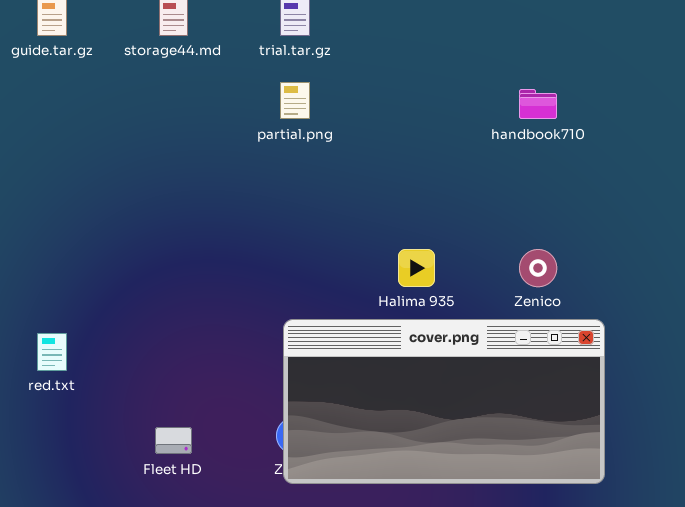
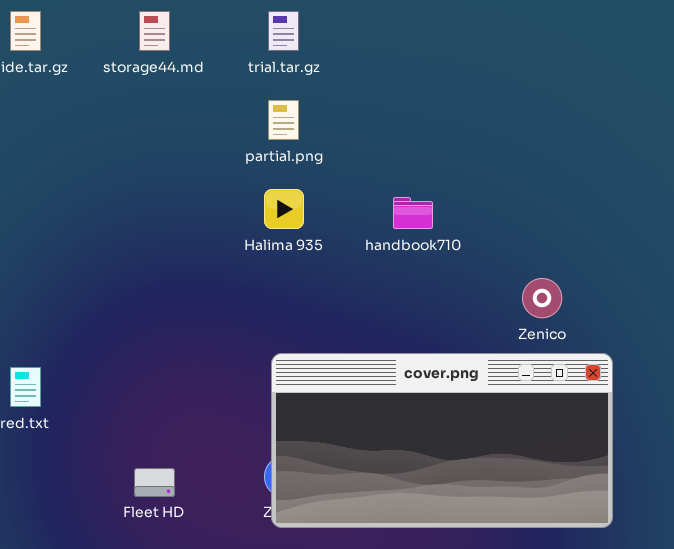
handbook710: [519,89,557,119] -> [393,197,433,229], moved
Halima 935: [398,249,435,287] -> [264,189,304,229], moved

